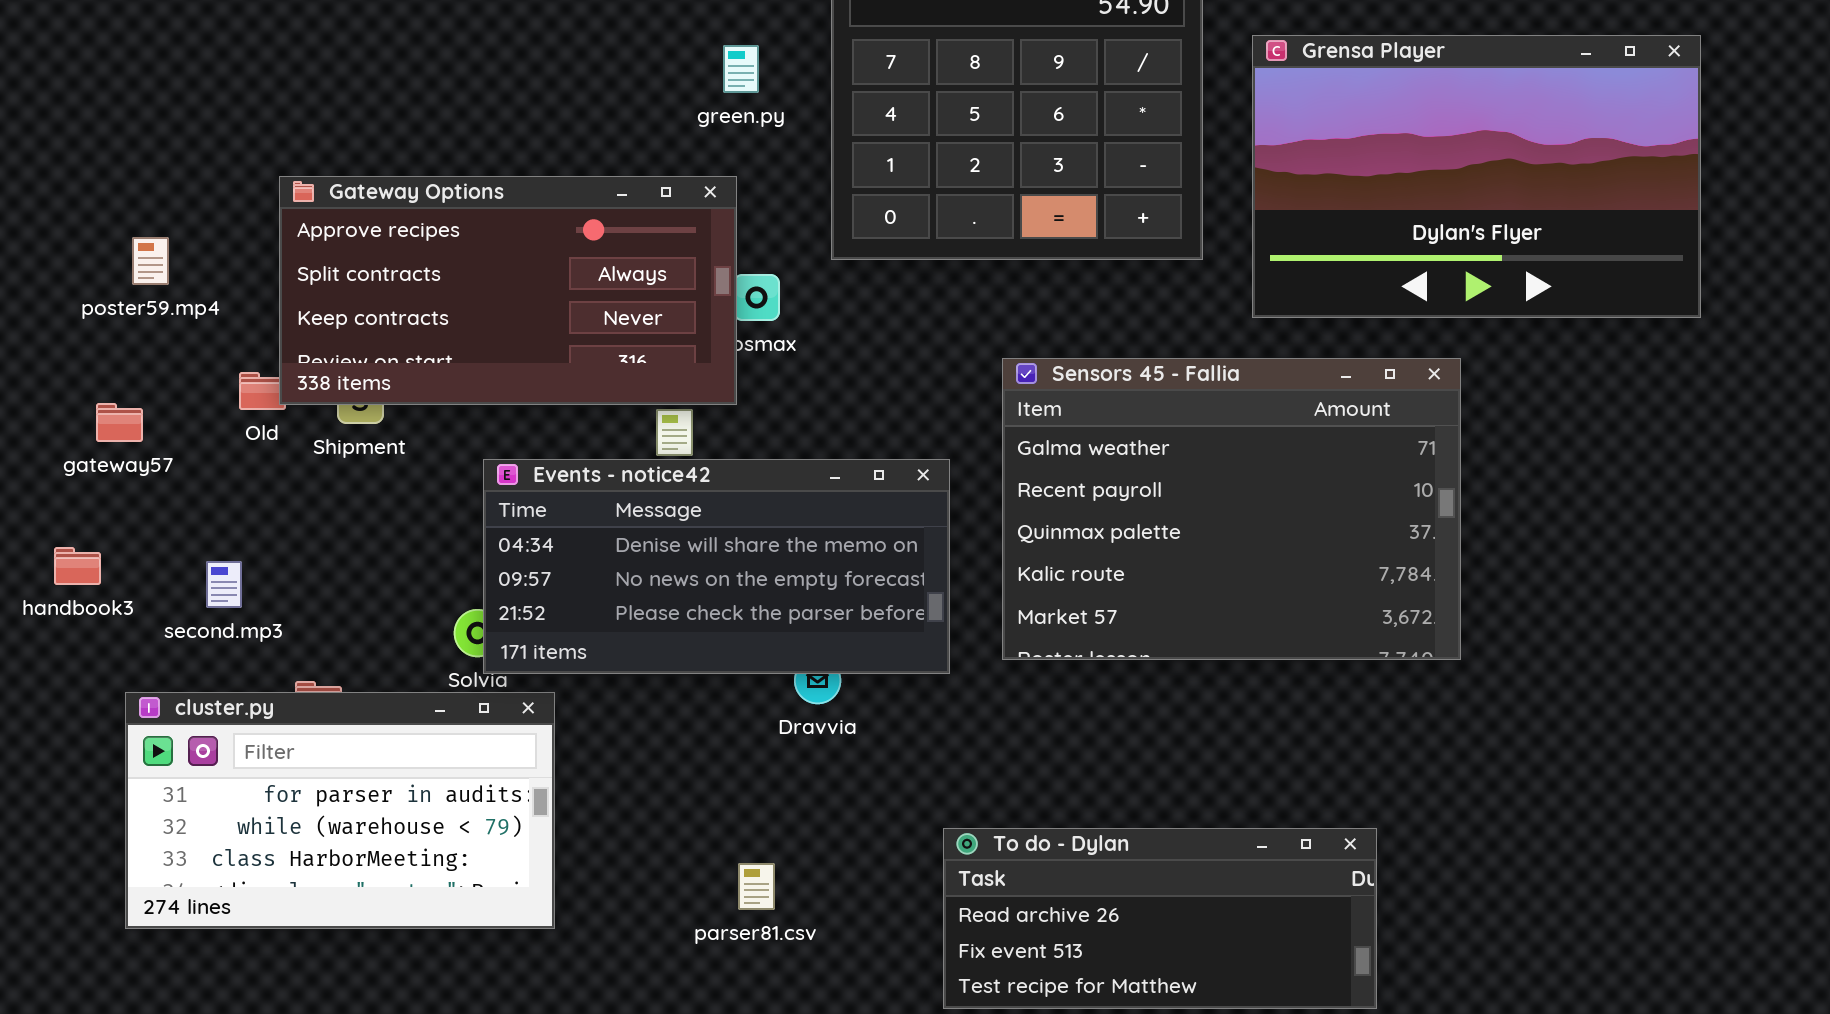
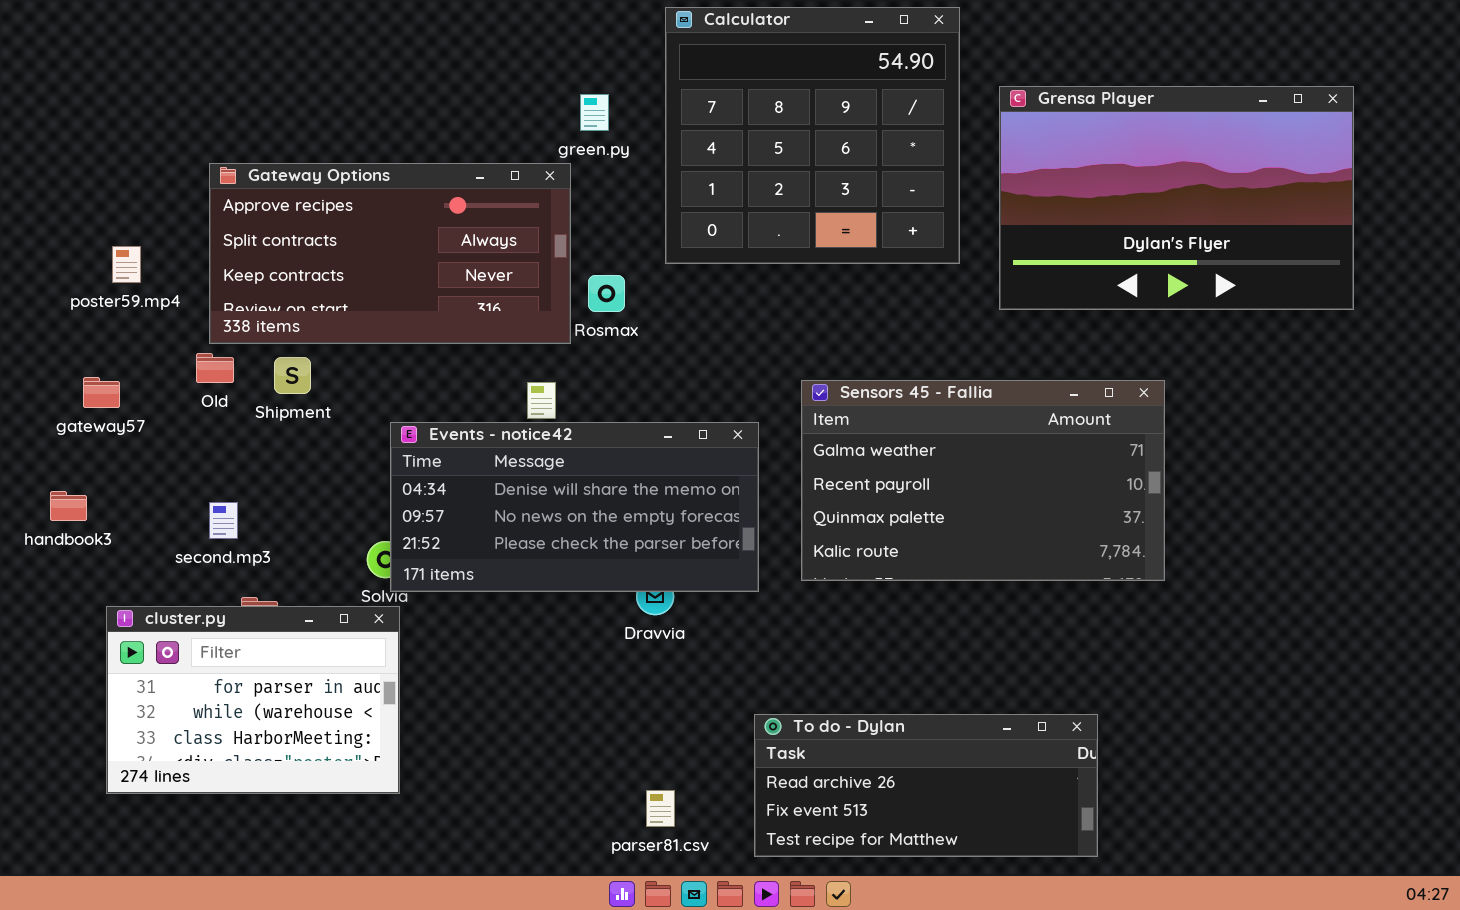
Gateway Options: [279,176,737,405] -> [209,163,571,344], moved
Sensors 45 - Fallia: [1002,358,1461,660] -> [801,380,1165,581], resized
second.mp3: [206,561,242,608] -> [209,502,238,539], moved
cluster.py: [125,692,555,929] -> [106,606,400,794], resized
parser81.csv: [738,863,775,910] -> [646,790,675,827], moved

